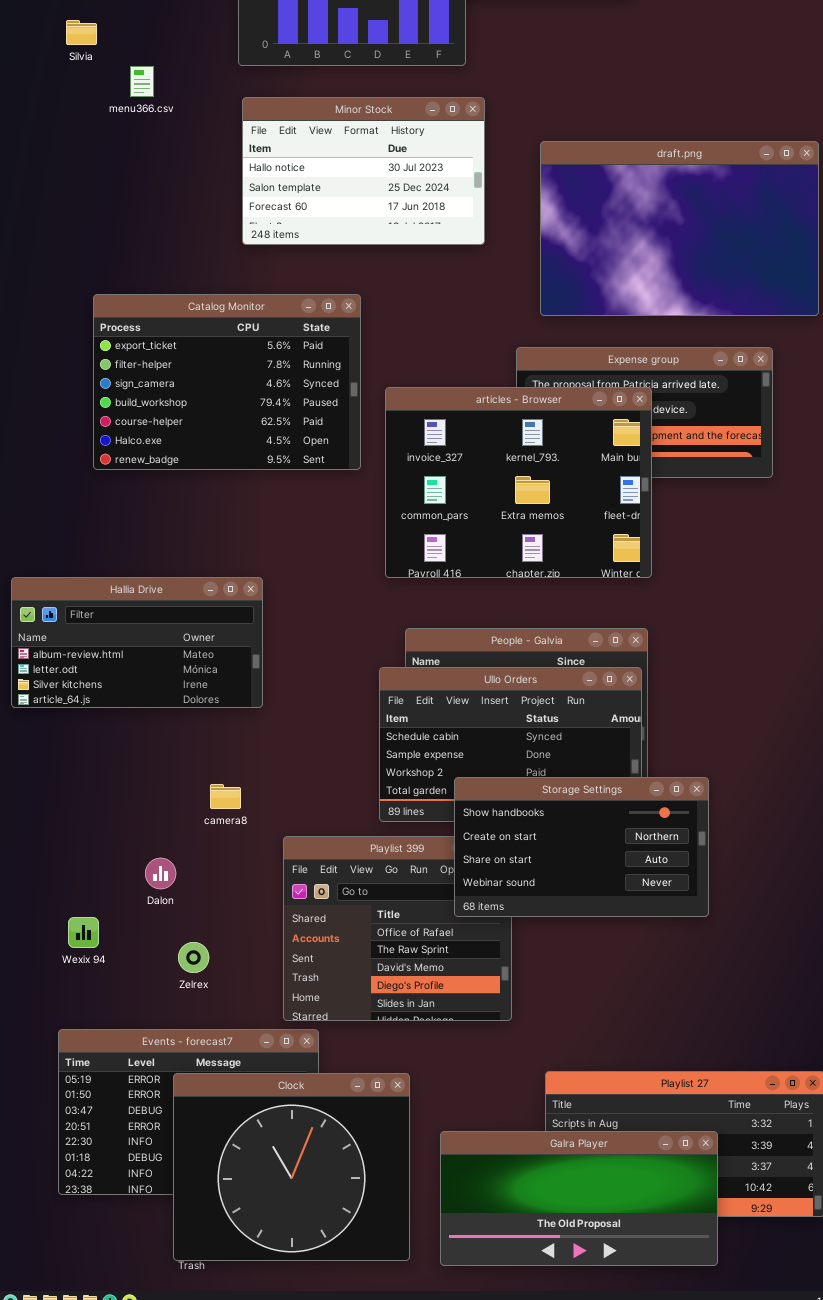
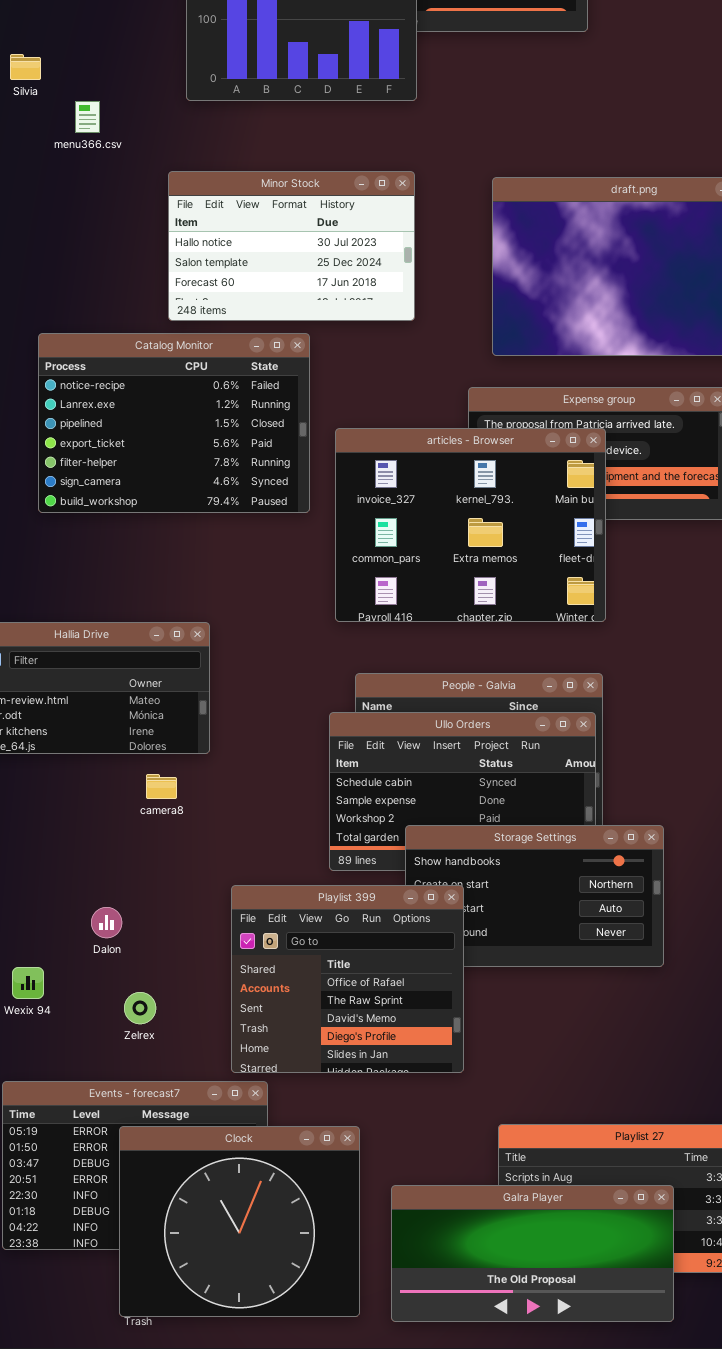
Minor Stock: [242,97,485,245] -> [168,171,415,321], moved
Catalog Monitor: [93,294,361,470] -> [38,333,310,513], scrolled up 3 rows
camera8: [210,784,241,809] -> [146,774,177,799], moved
Playlist 399: [283,836,512,1021] -> [231,885,464,1073], raised

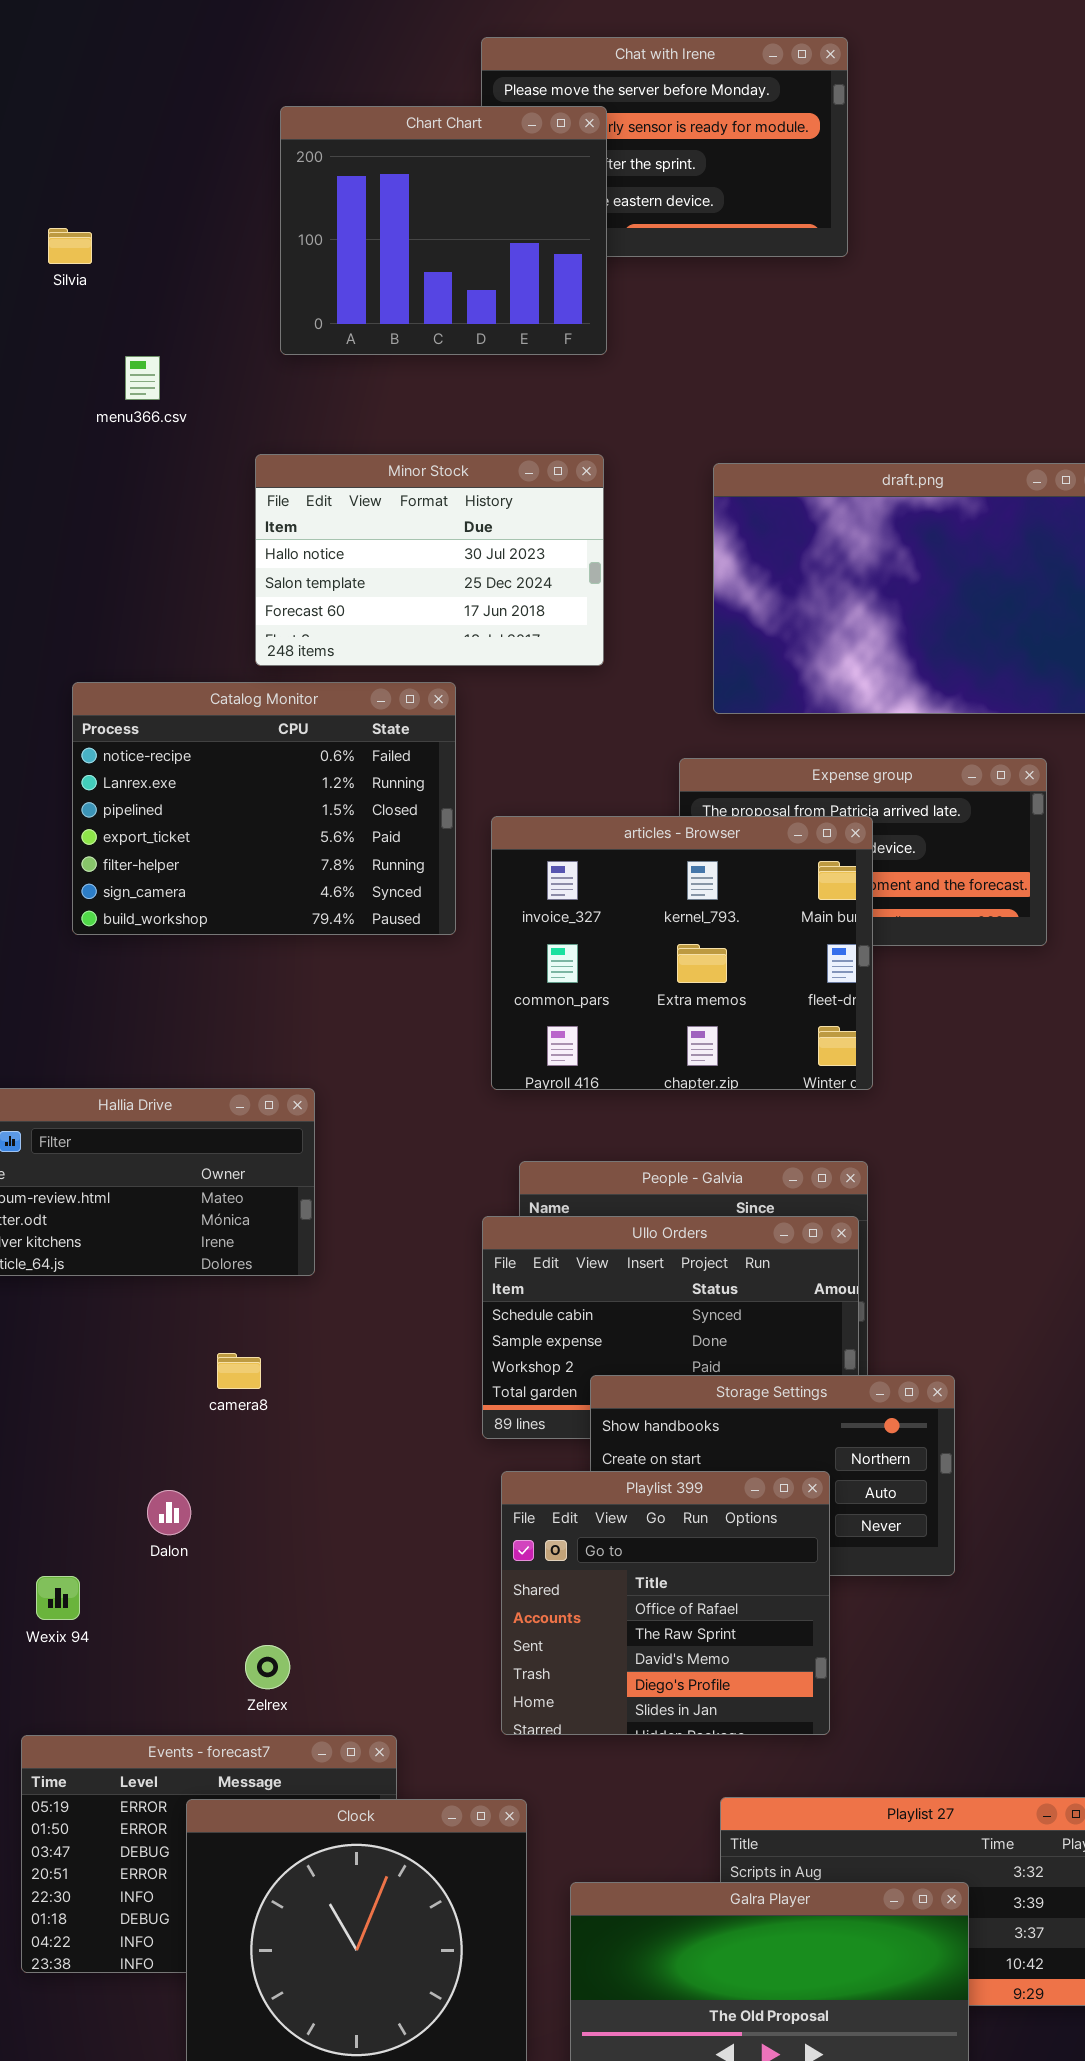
Silvia: [10,54,41,80] -> [48,228,92,264], moved
camera8: [146,774,177,799] -> [217,1353,261,1389], moved
Playlist 399: [231,885,464,1073] -> [501,1471,830,1735], moved
Zelrex: [124,992,156,1024] -> [245,1645,290,1689], moved

